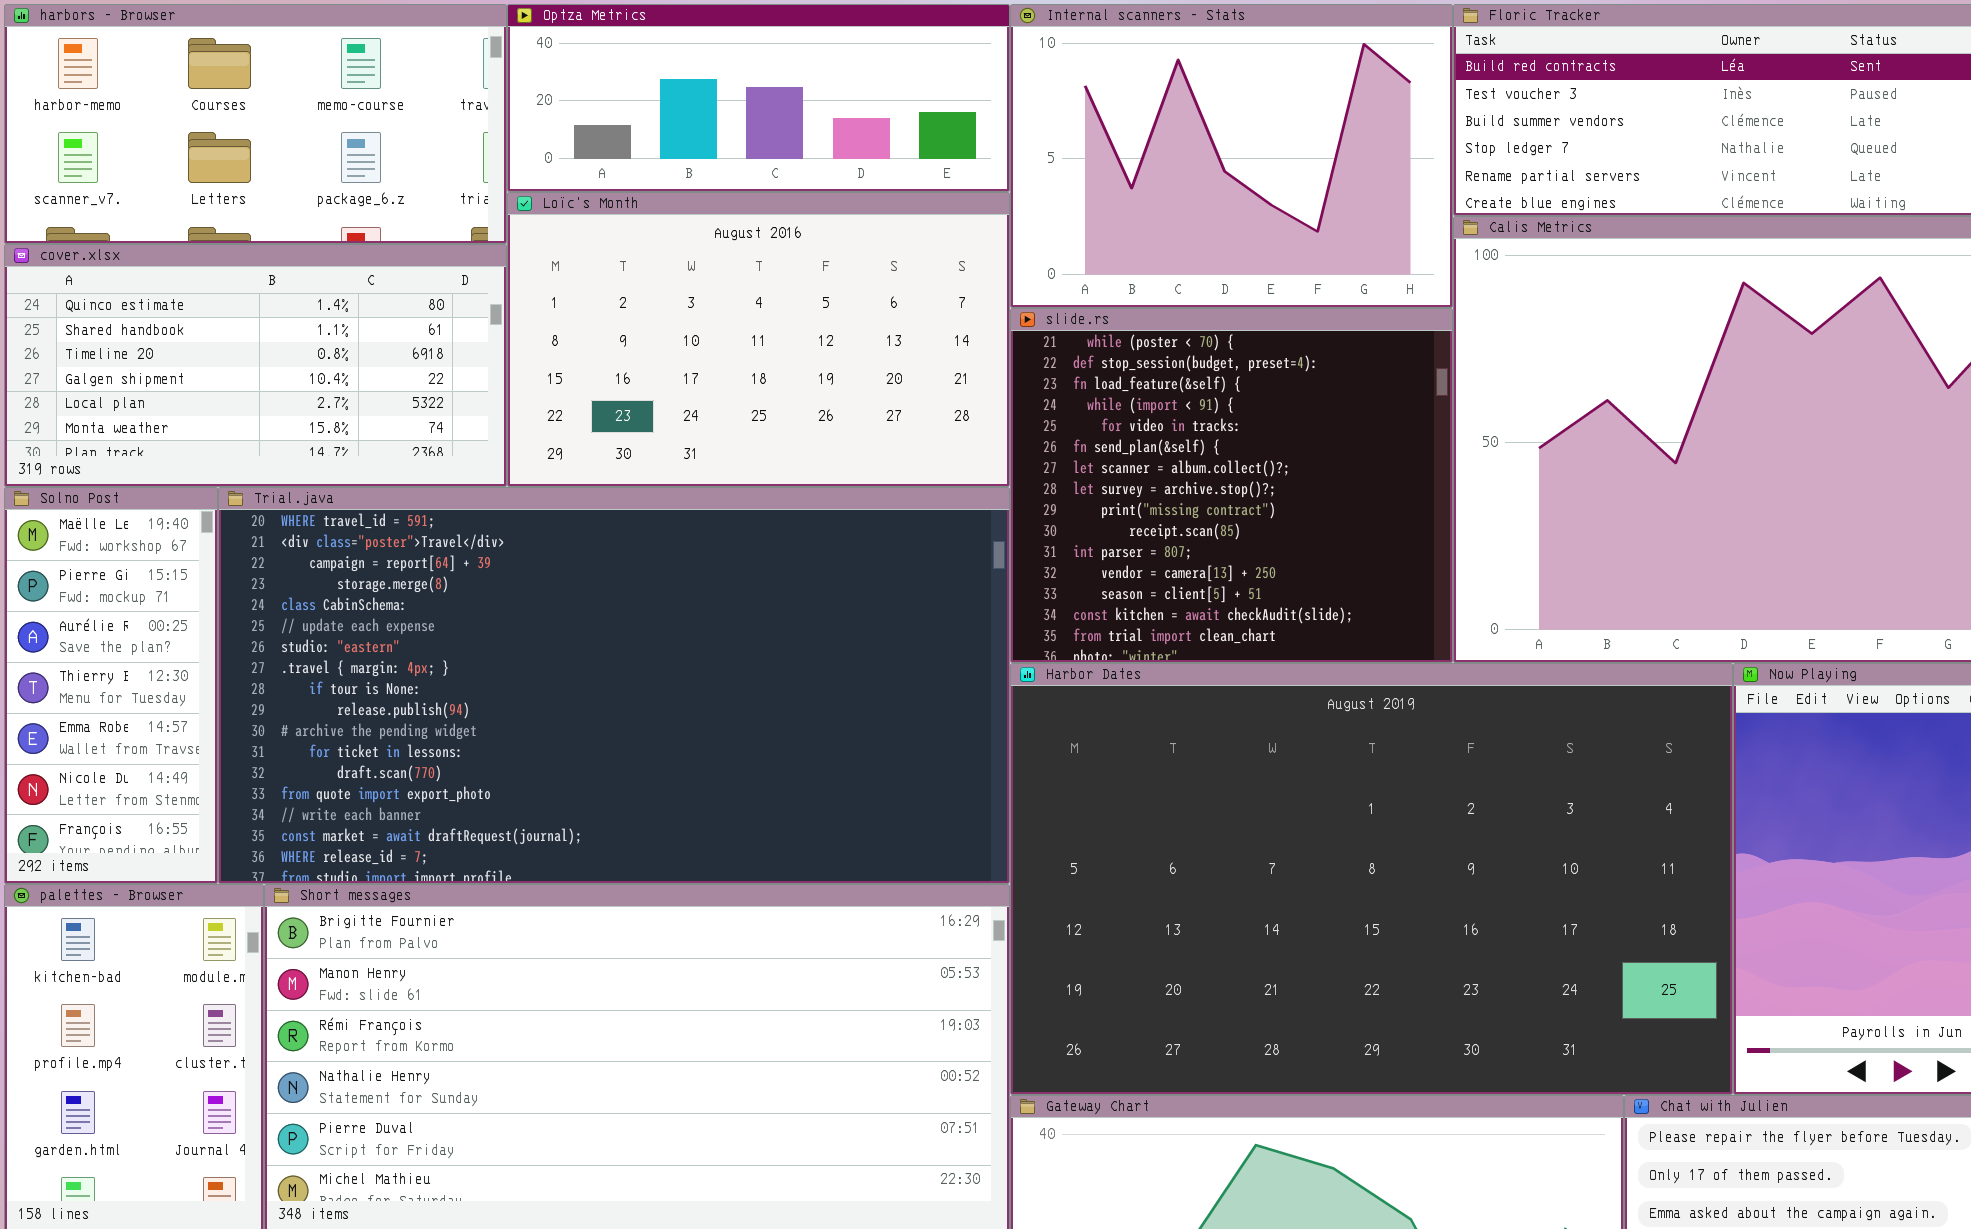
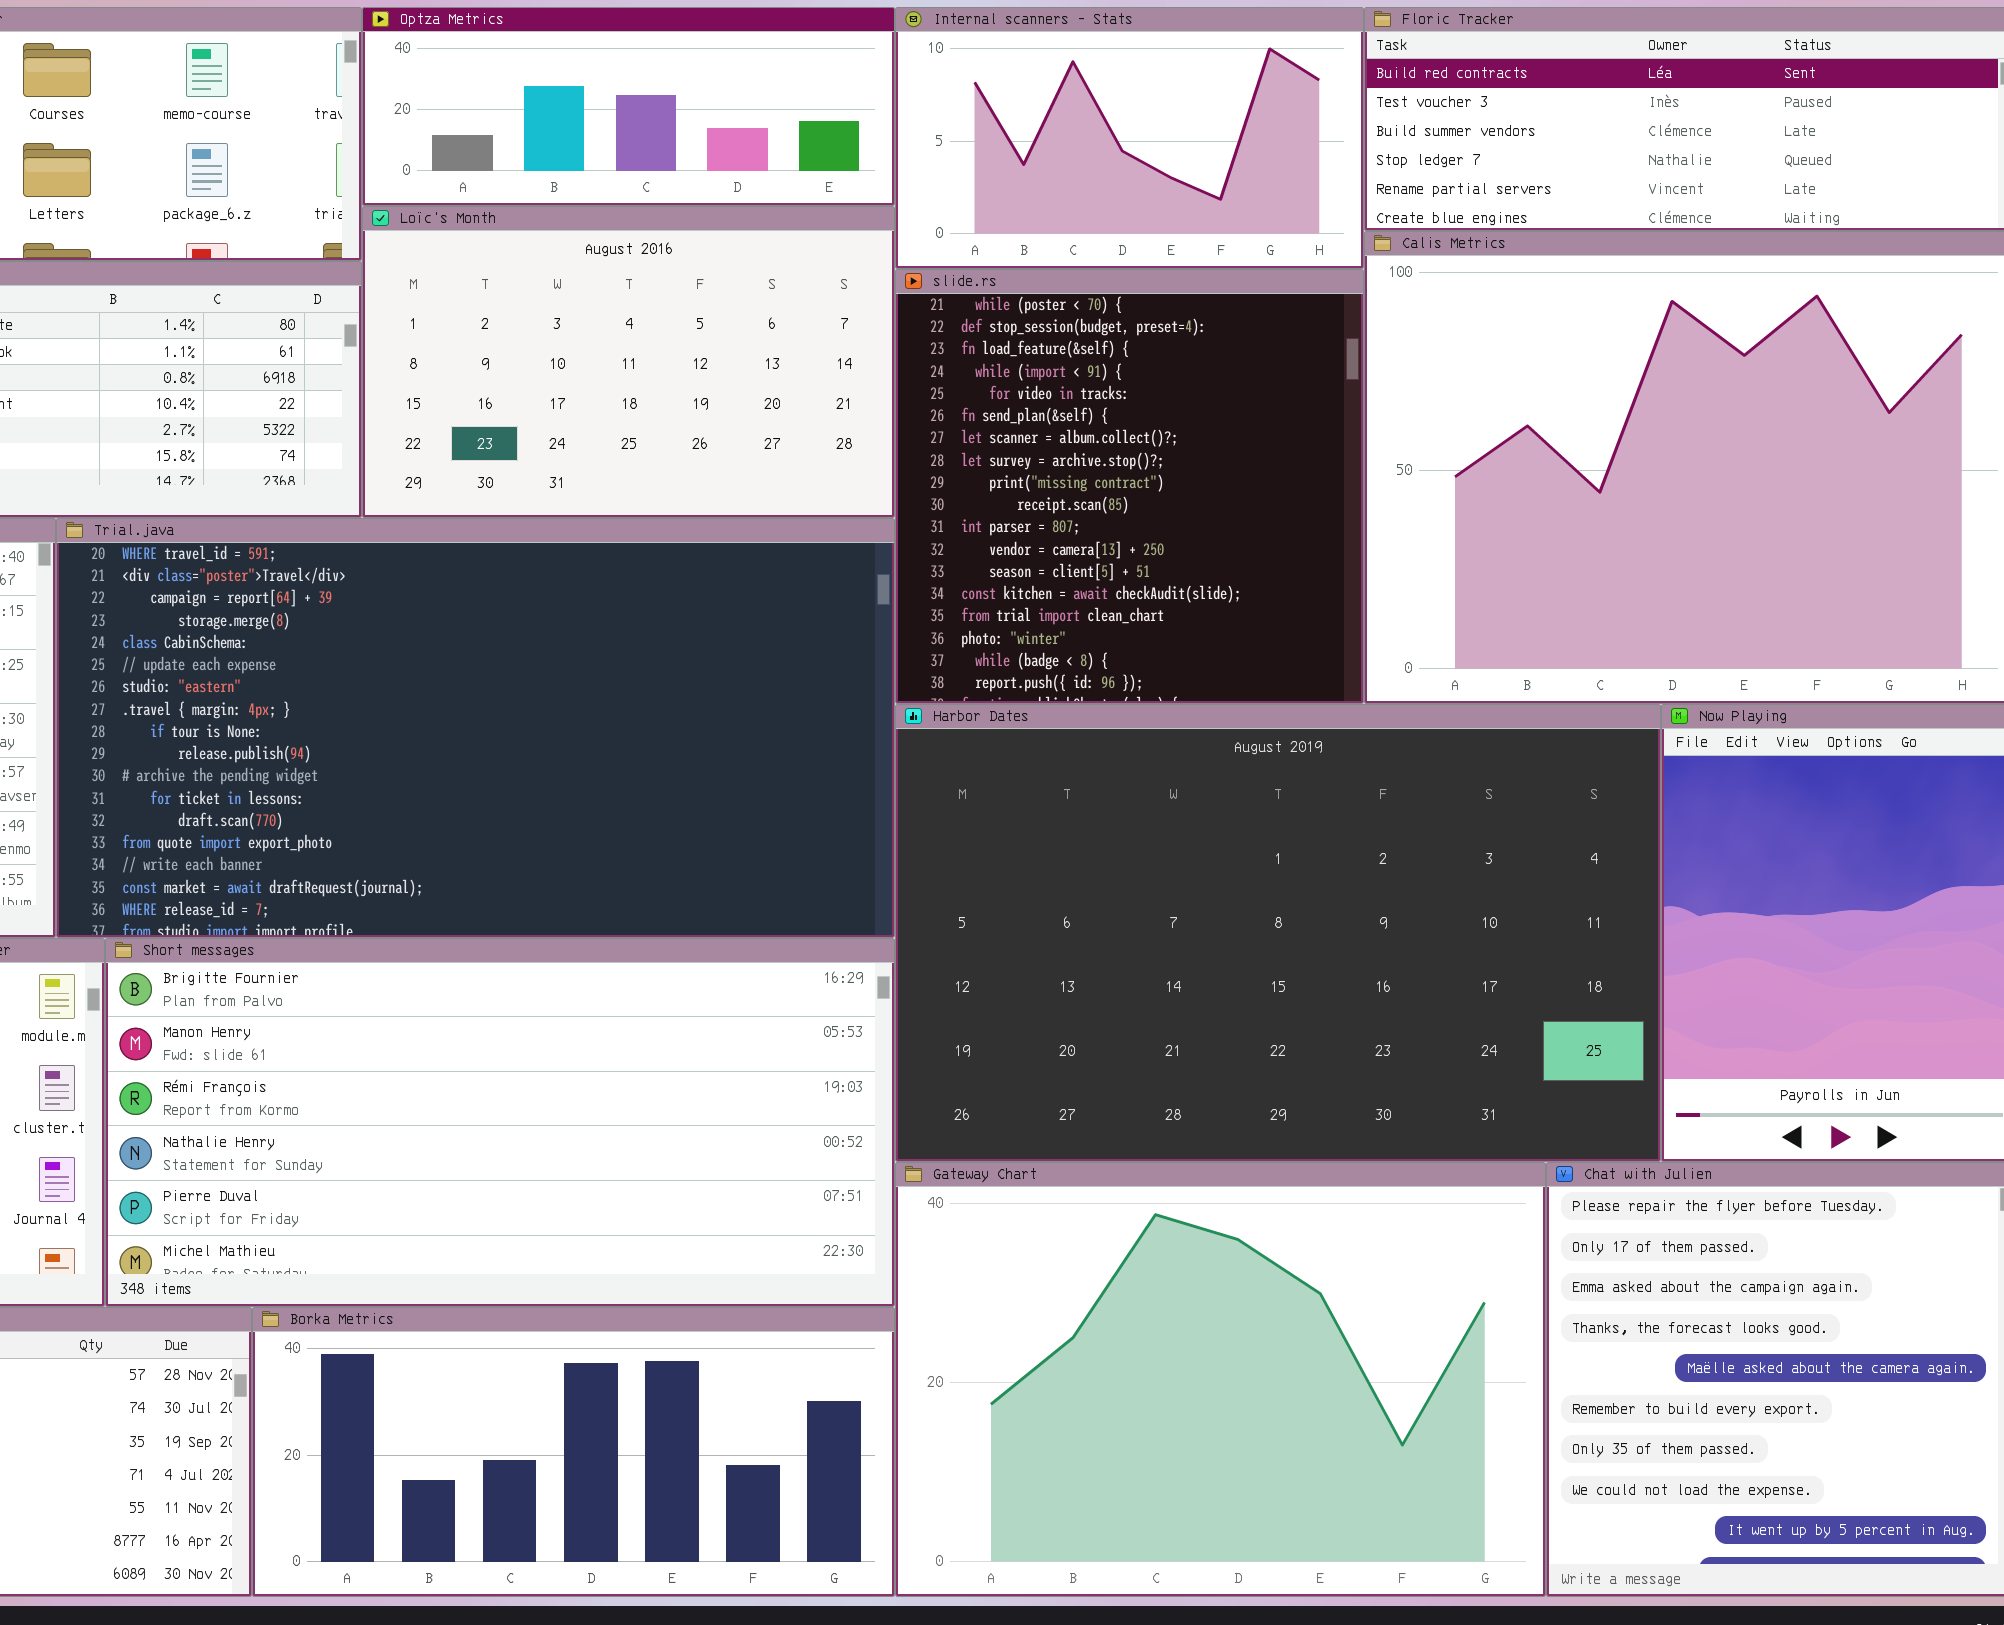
Internal scanners - Stats: [1010,4,1453,308] -> [895,7,1364,269], resized
slide.rs: [1010,308,1453,663] -> [895,269,1364,704], resized

